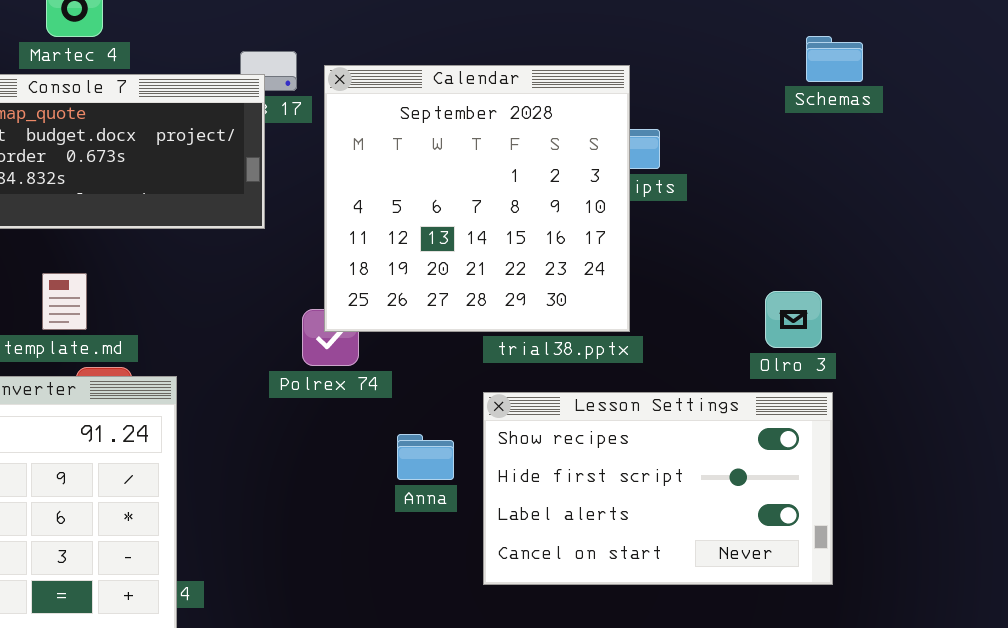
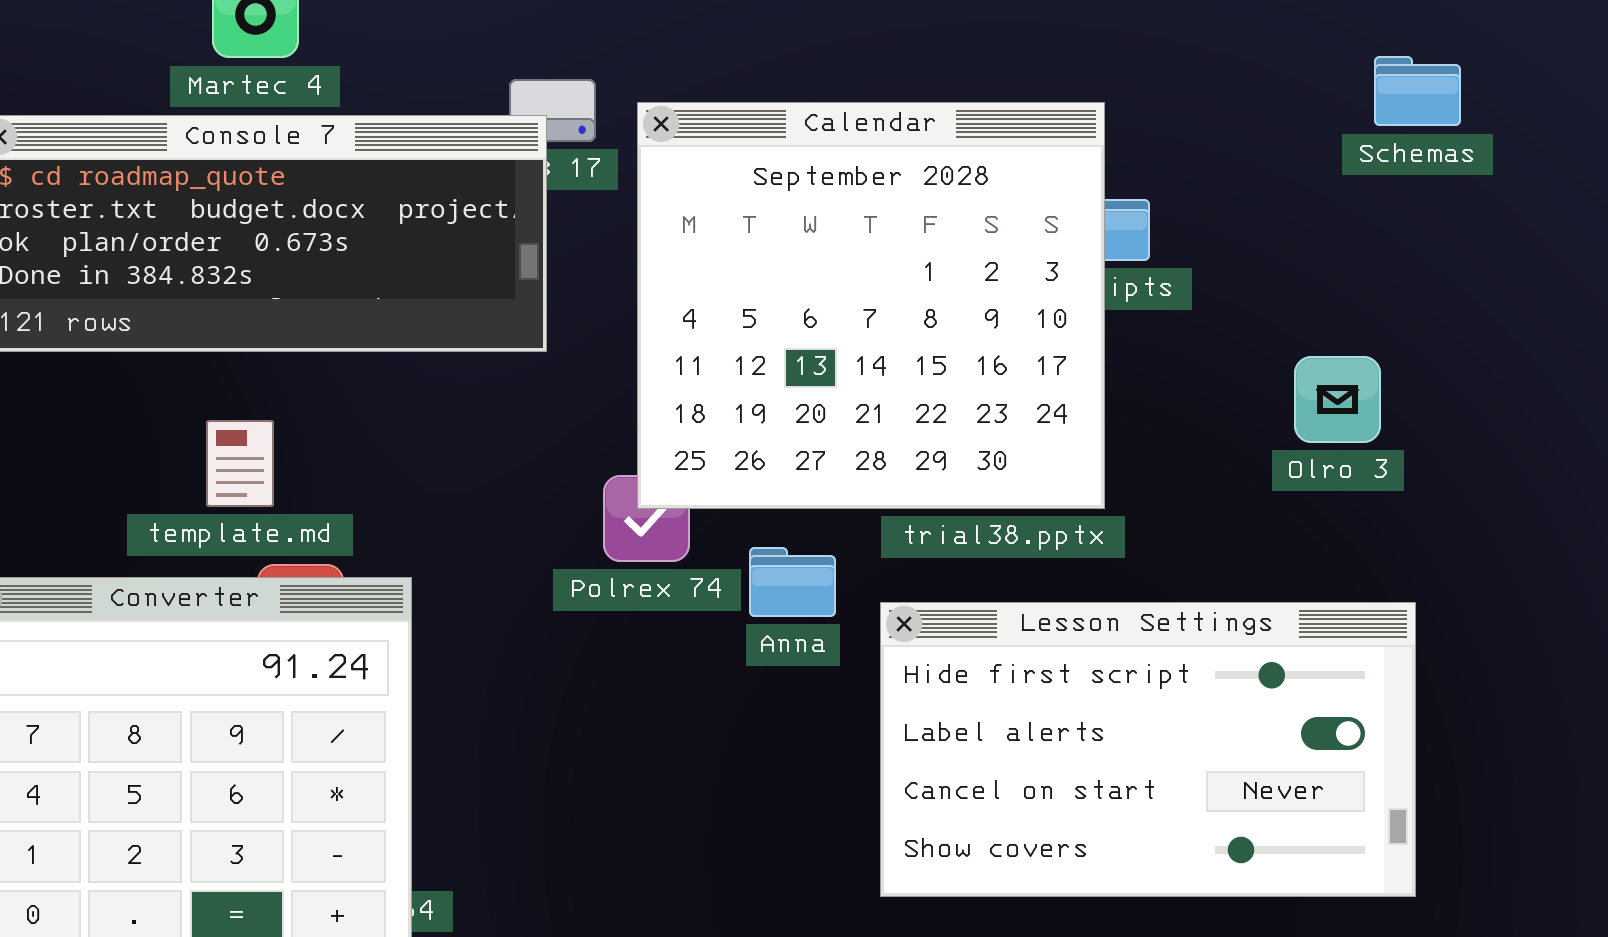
Olro 3: [765,291,822,348] -> [1294,356,1381,443], moved
Lesson Settings: [483,392,833,585] -> [880,602,1416,897], scrolled down 1 row
Anna: [397,434,454,480] -> [749,547,836,617], moved

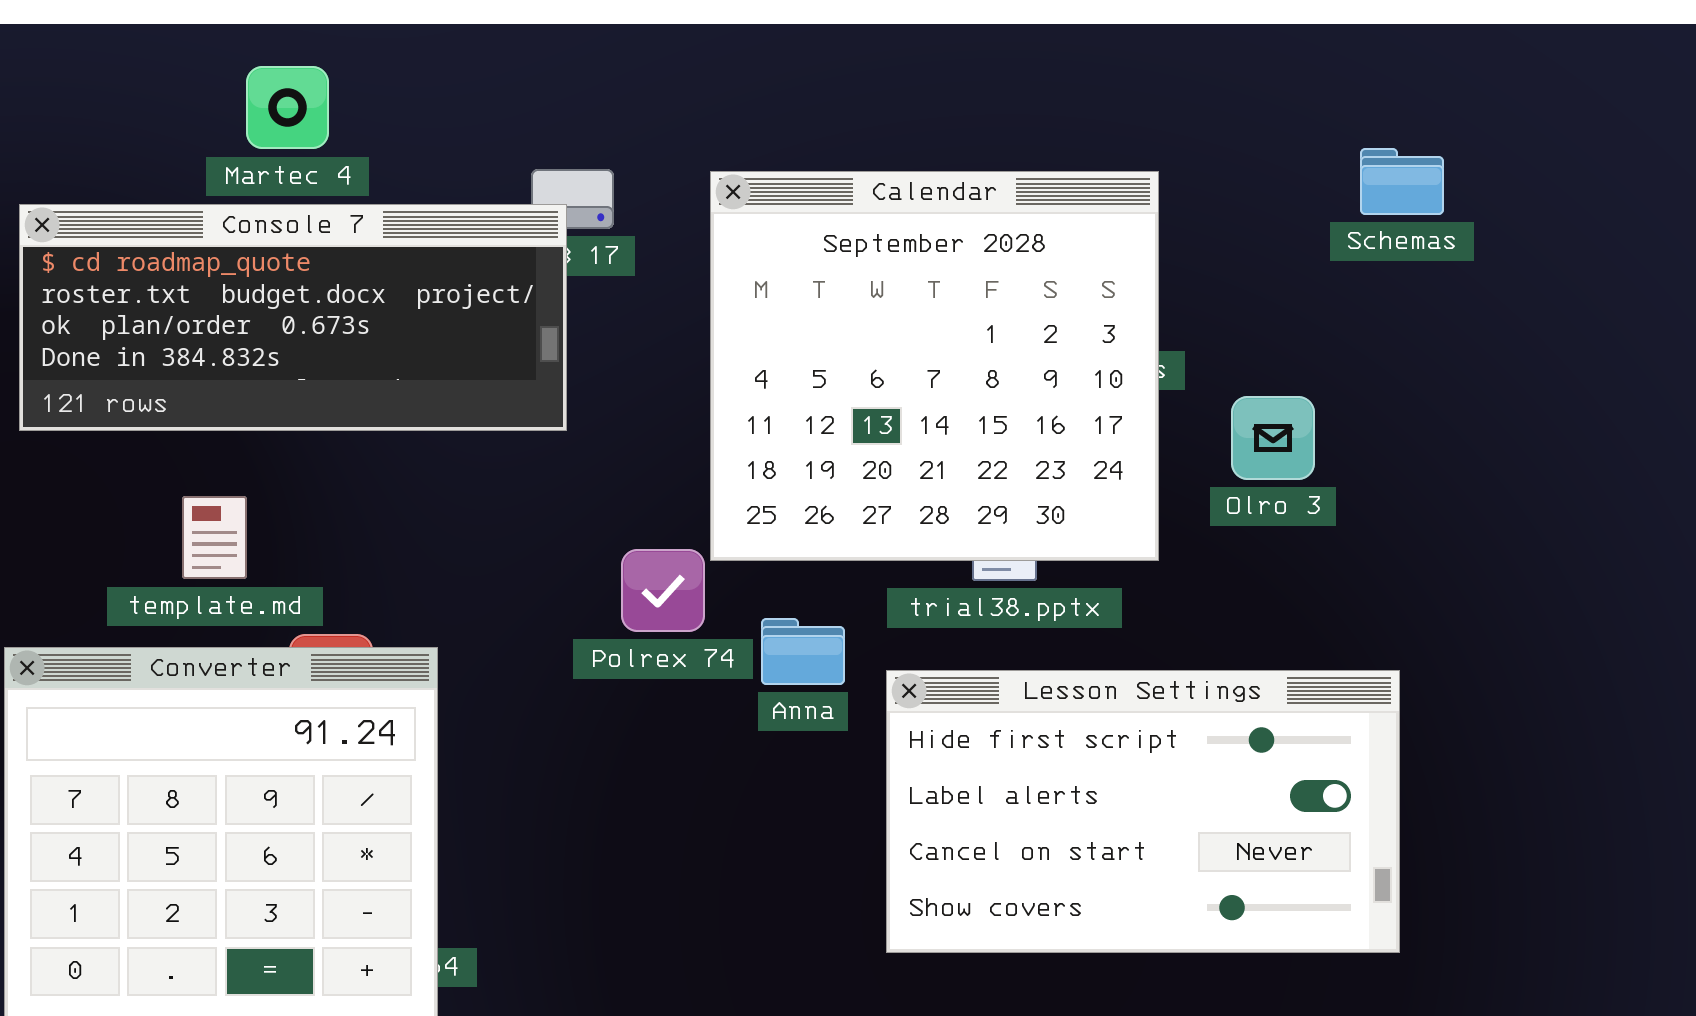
Calendar: [637,102,1105,509] -> [710,171,1159,561], moved
Olro 3: [1294,356,1381,443] -> [1231,396,1315,480], moved
template.md: [206,420,274,507] -> [182,496,247,579], moved

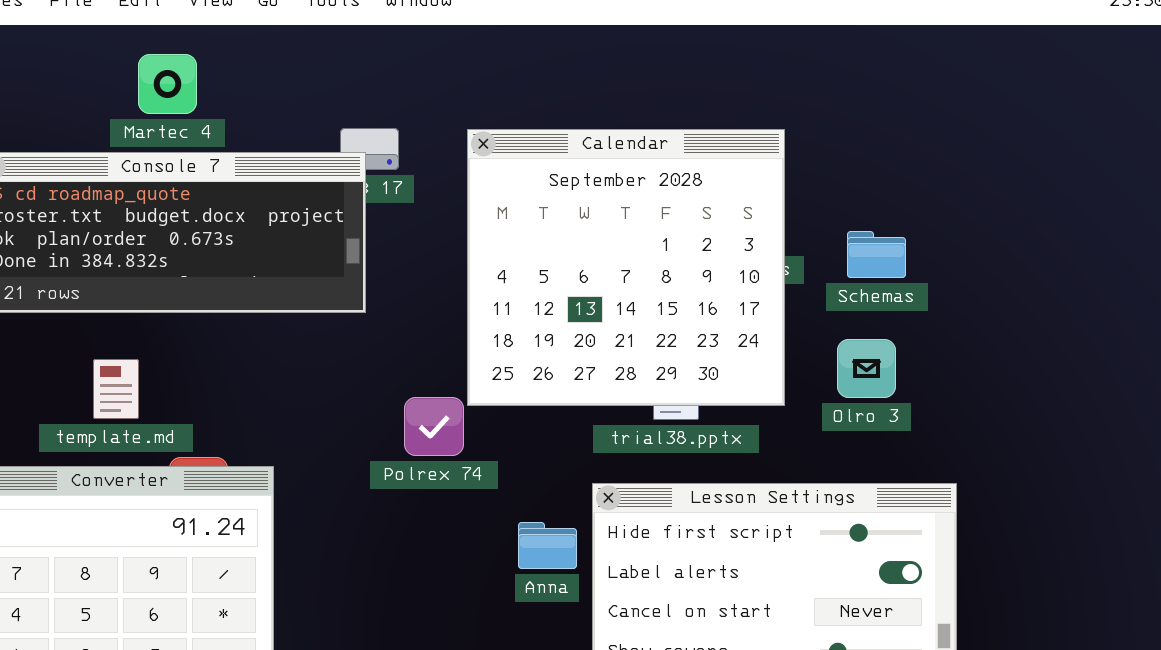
Schemas: [1360,148,1444,215] -> [847,231,906,278], moved
Olro 3: [1231,396,1315,480] -> [837,339,896,398], moved
Anna: [761,618,845,685] -> [518,522,577,569], moved

